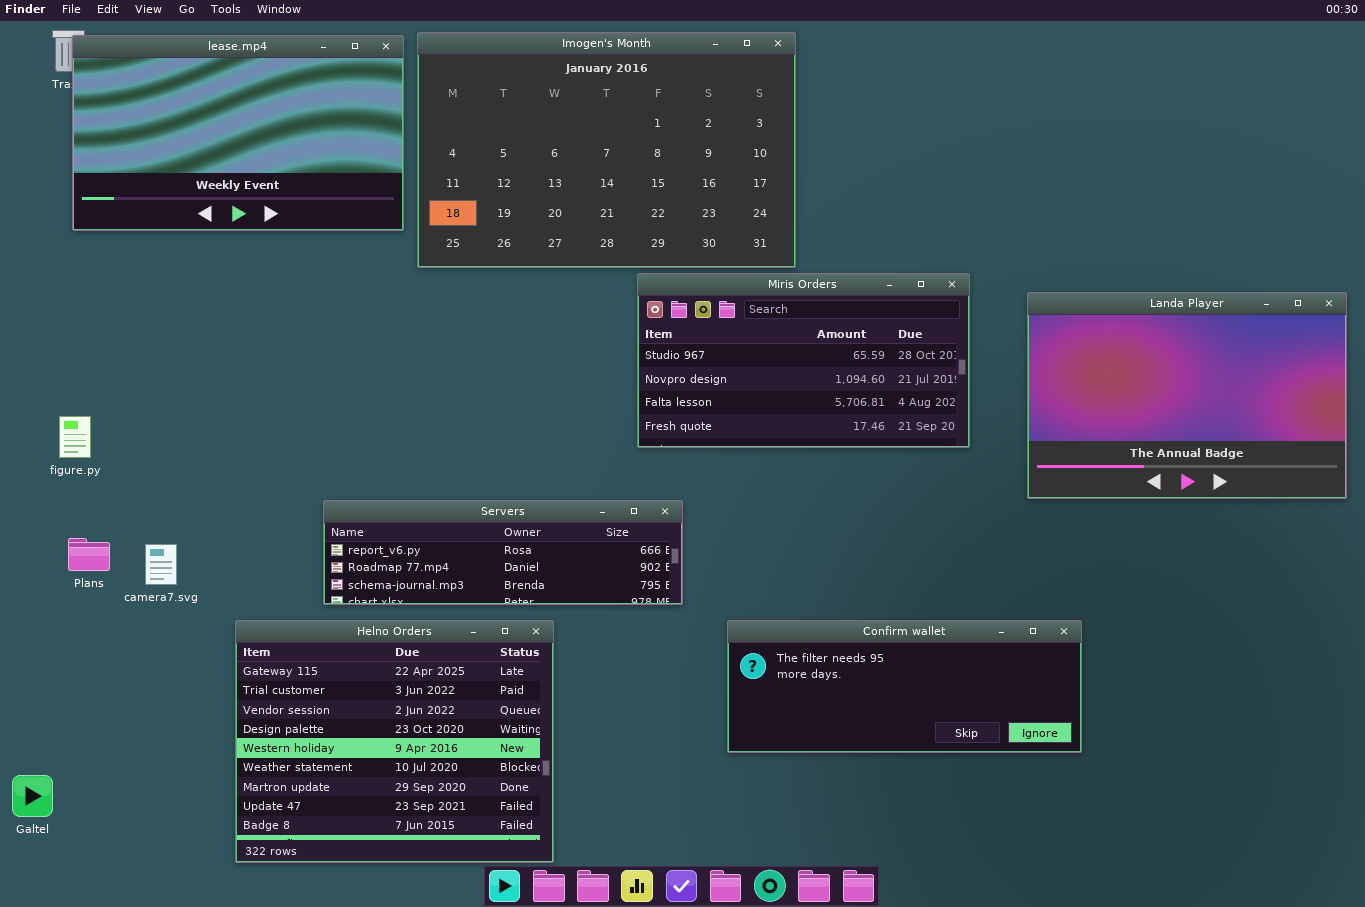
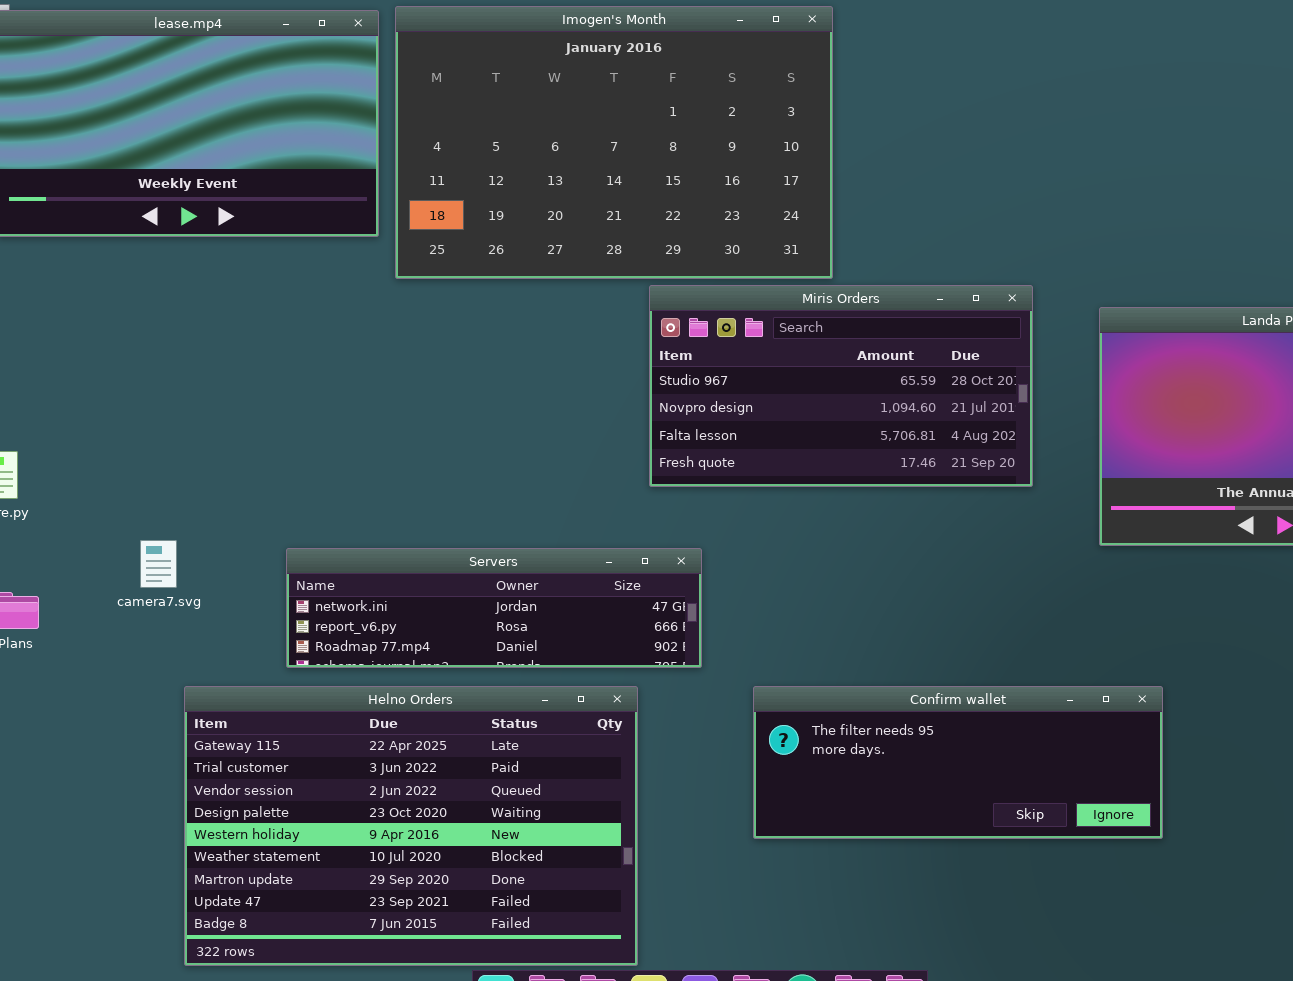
Servers: [323,500,683,605] -> [286,548,702,668], scrolled up 1 row
camera7.svg: [145,544,177,585] -> [140,540,177,588], moved
Helno Orders: [235,620,554,863] -> [184,686,638,966], resized

